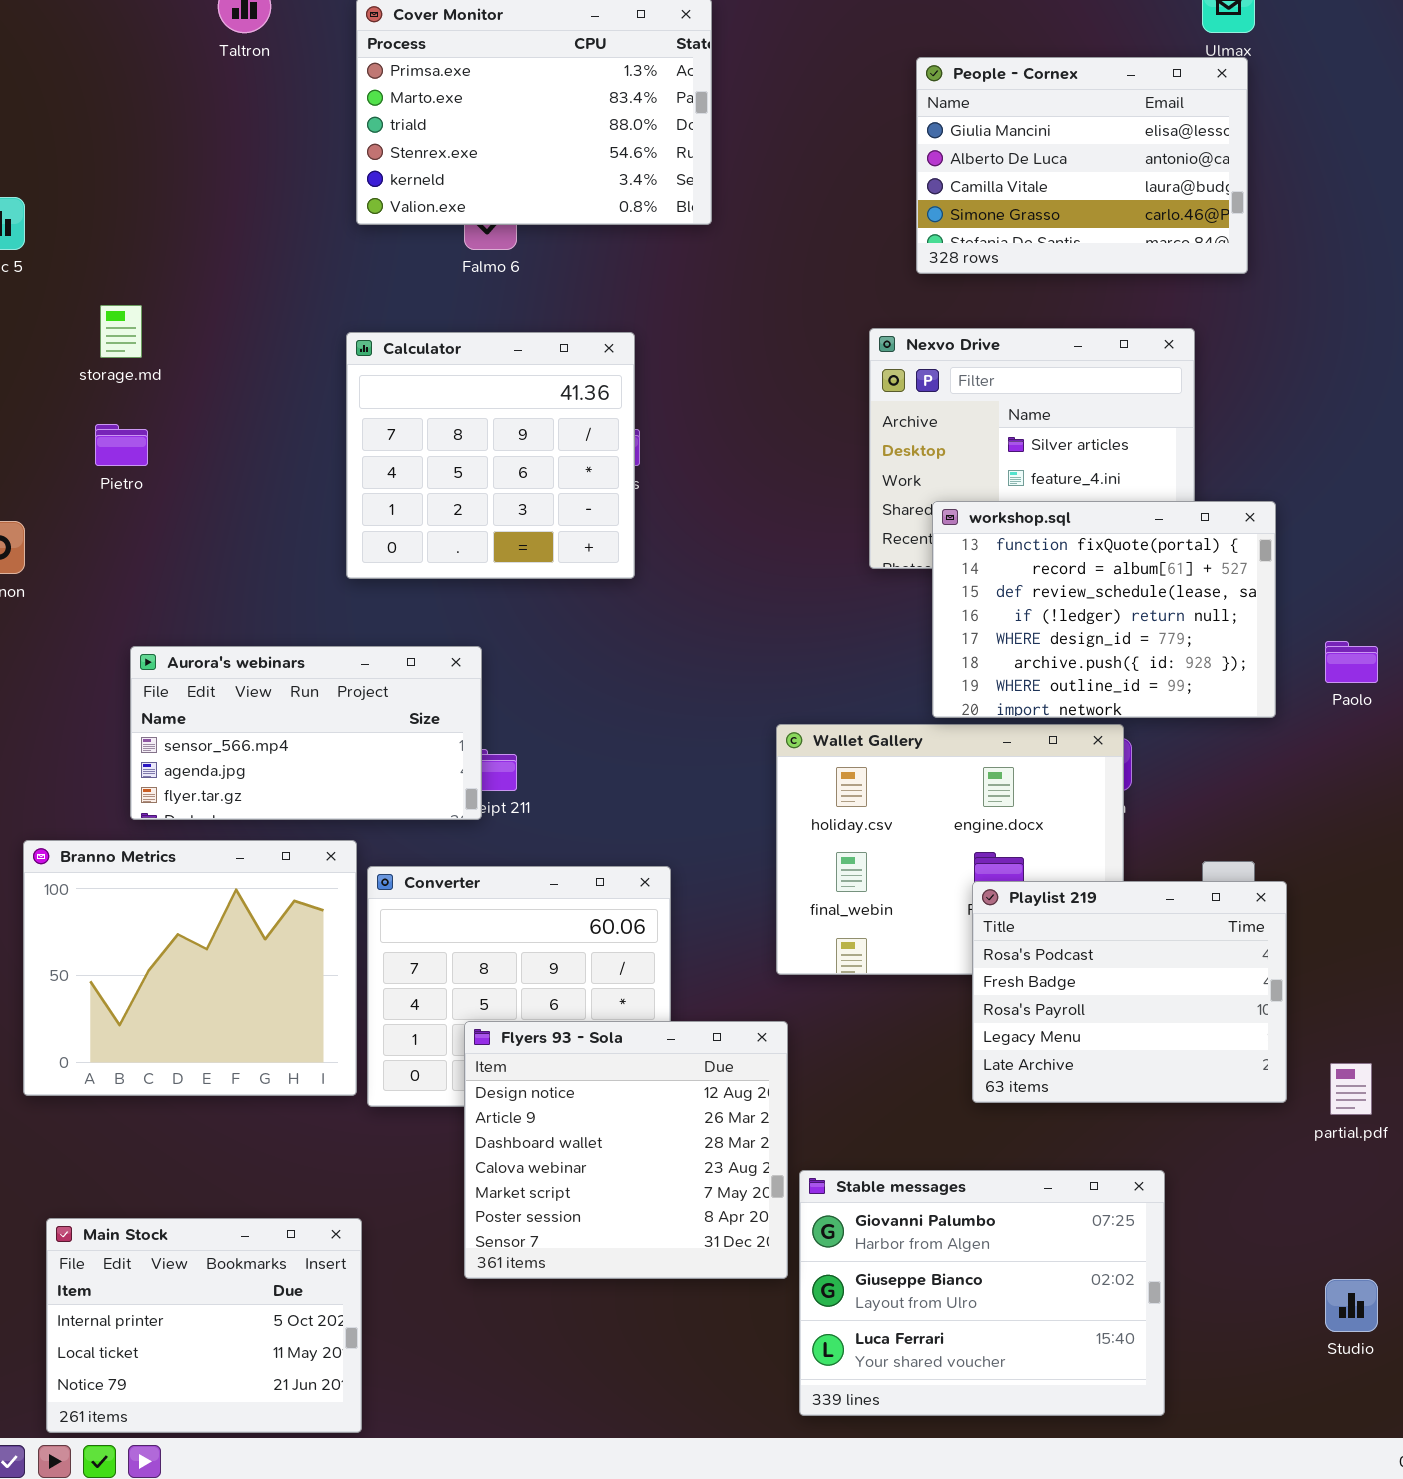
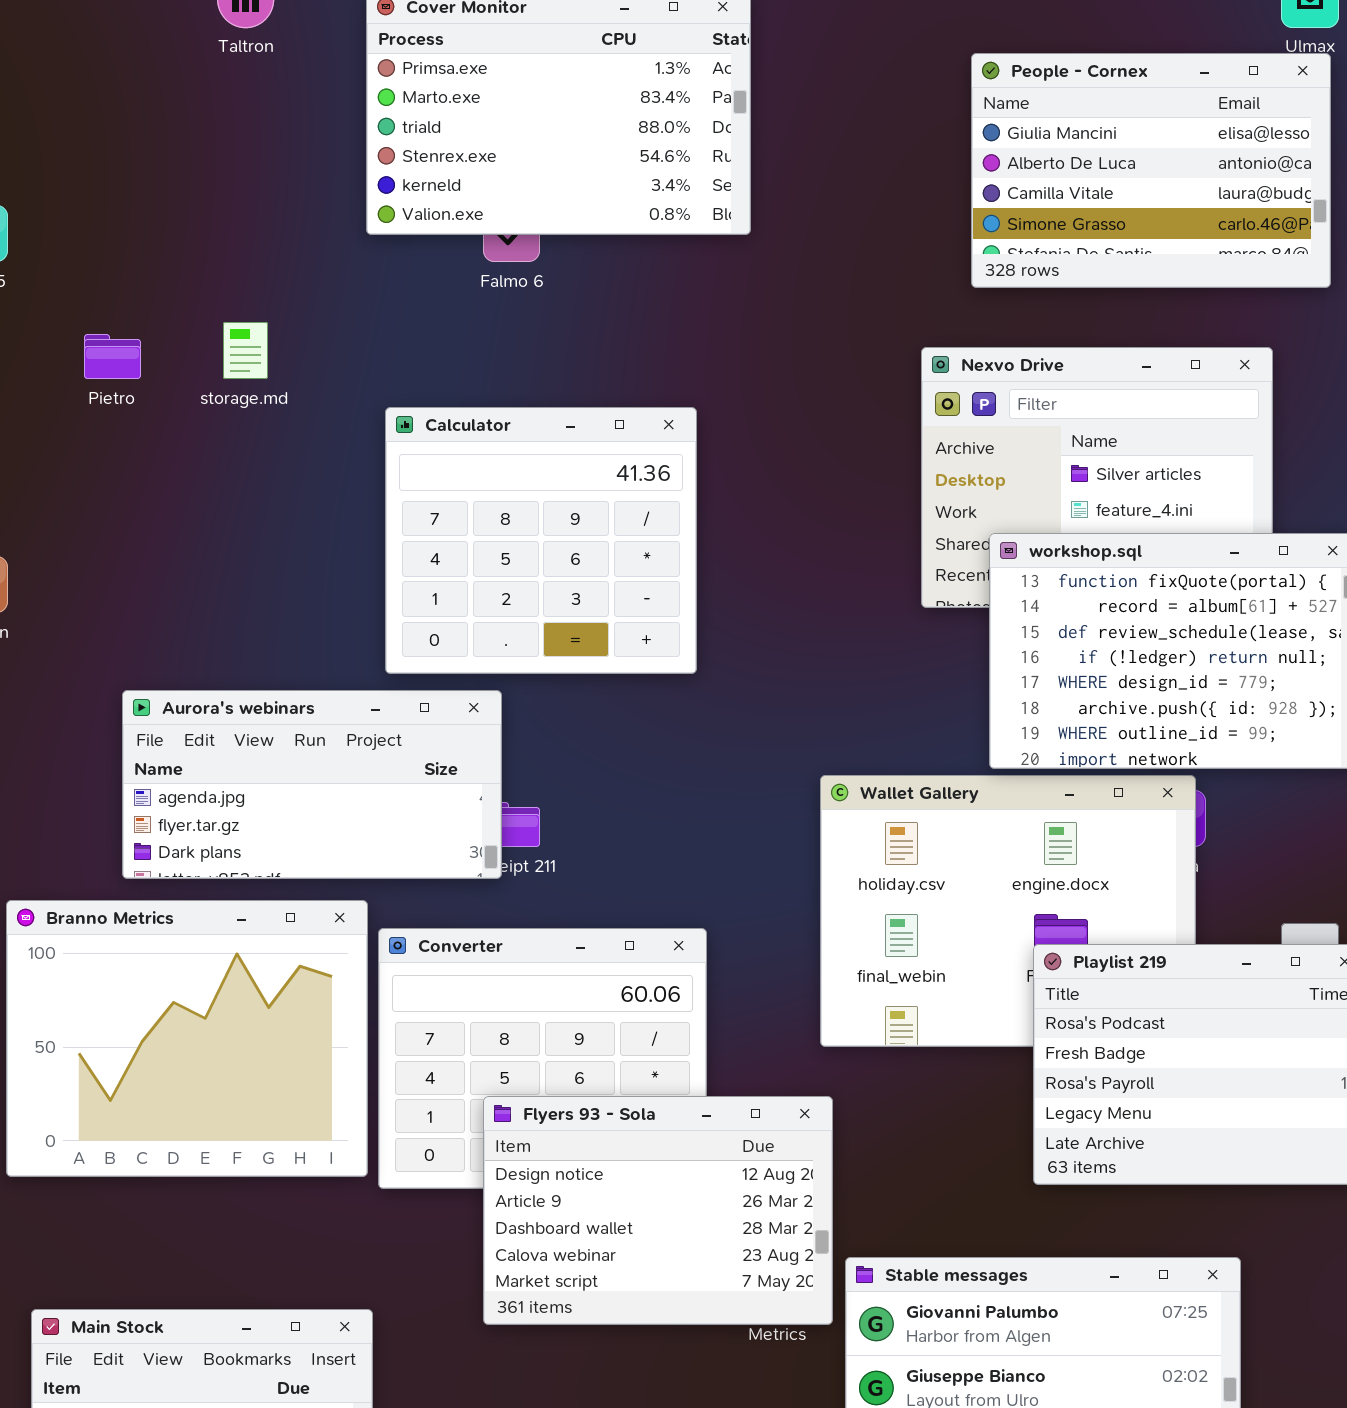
storage.md: [100,305,142,358] -> [223,322,268,379], moved
Calculator: [346,332,635,579] -> [385,407,697,674], moved
Pietro: [95,424,148,466] -> [84,334,141,379], moved
Aurora's webinars: [130,646,482,820] -> [122,690,502,879], scrolled down 1 row
Flyers 93 - Sola: [464,1021,788,1279] -> [483,1096,833,1325], resized

